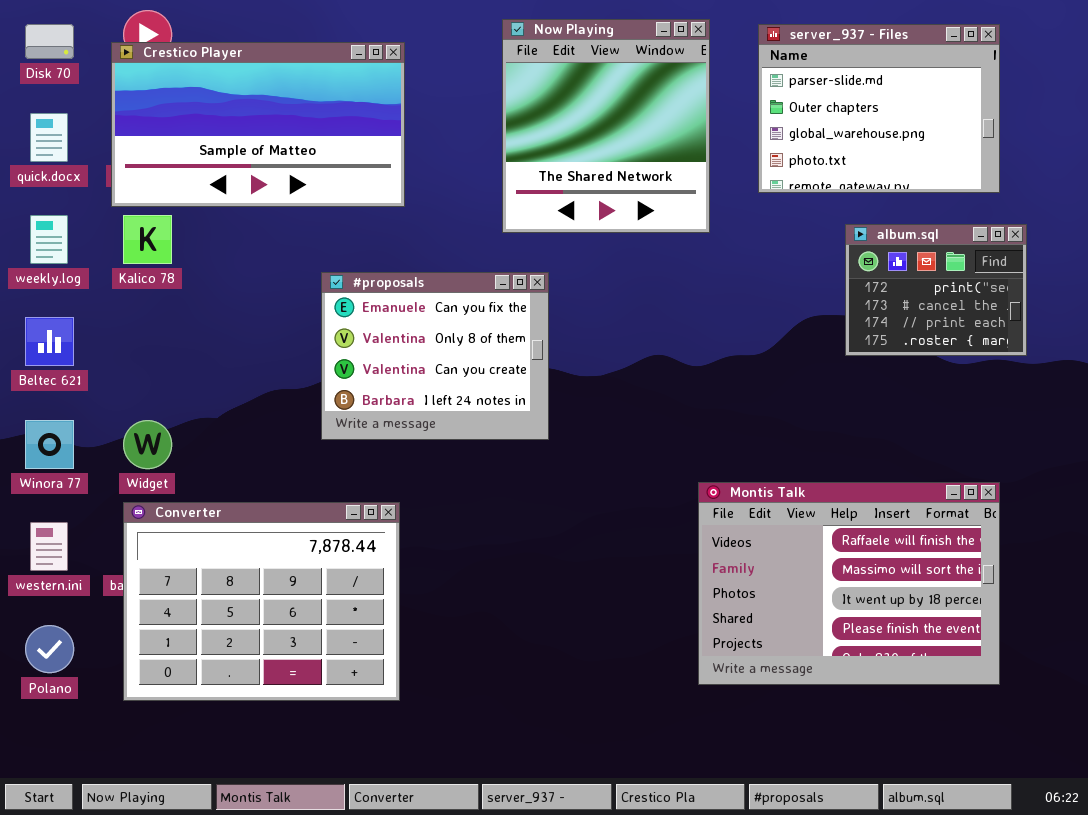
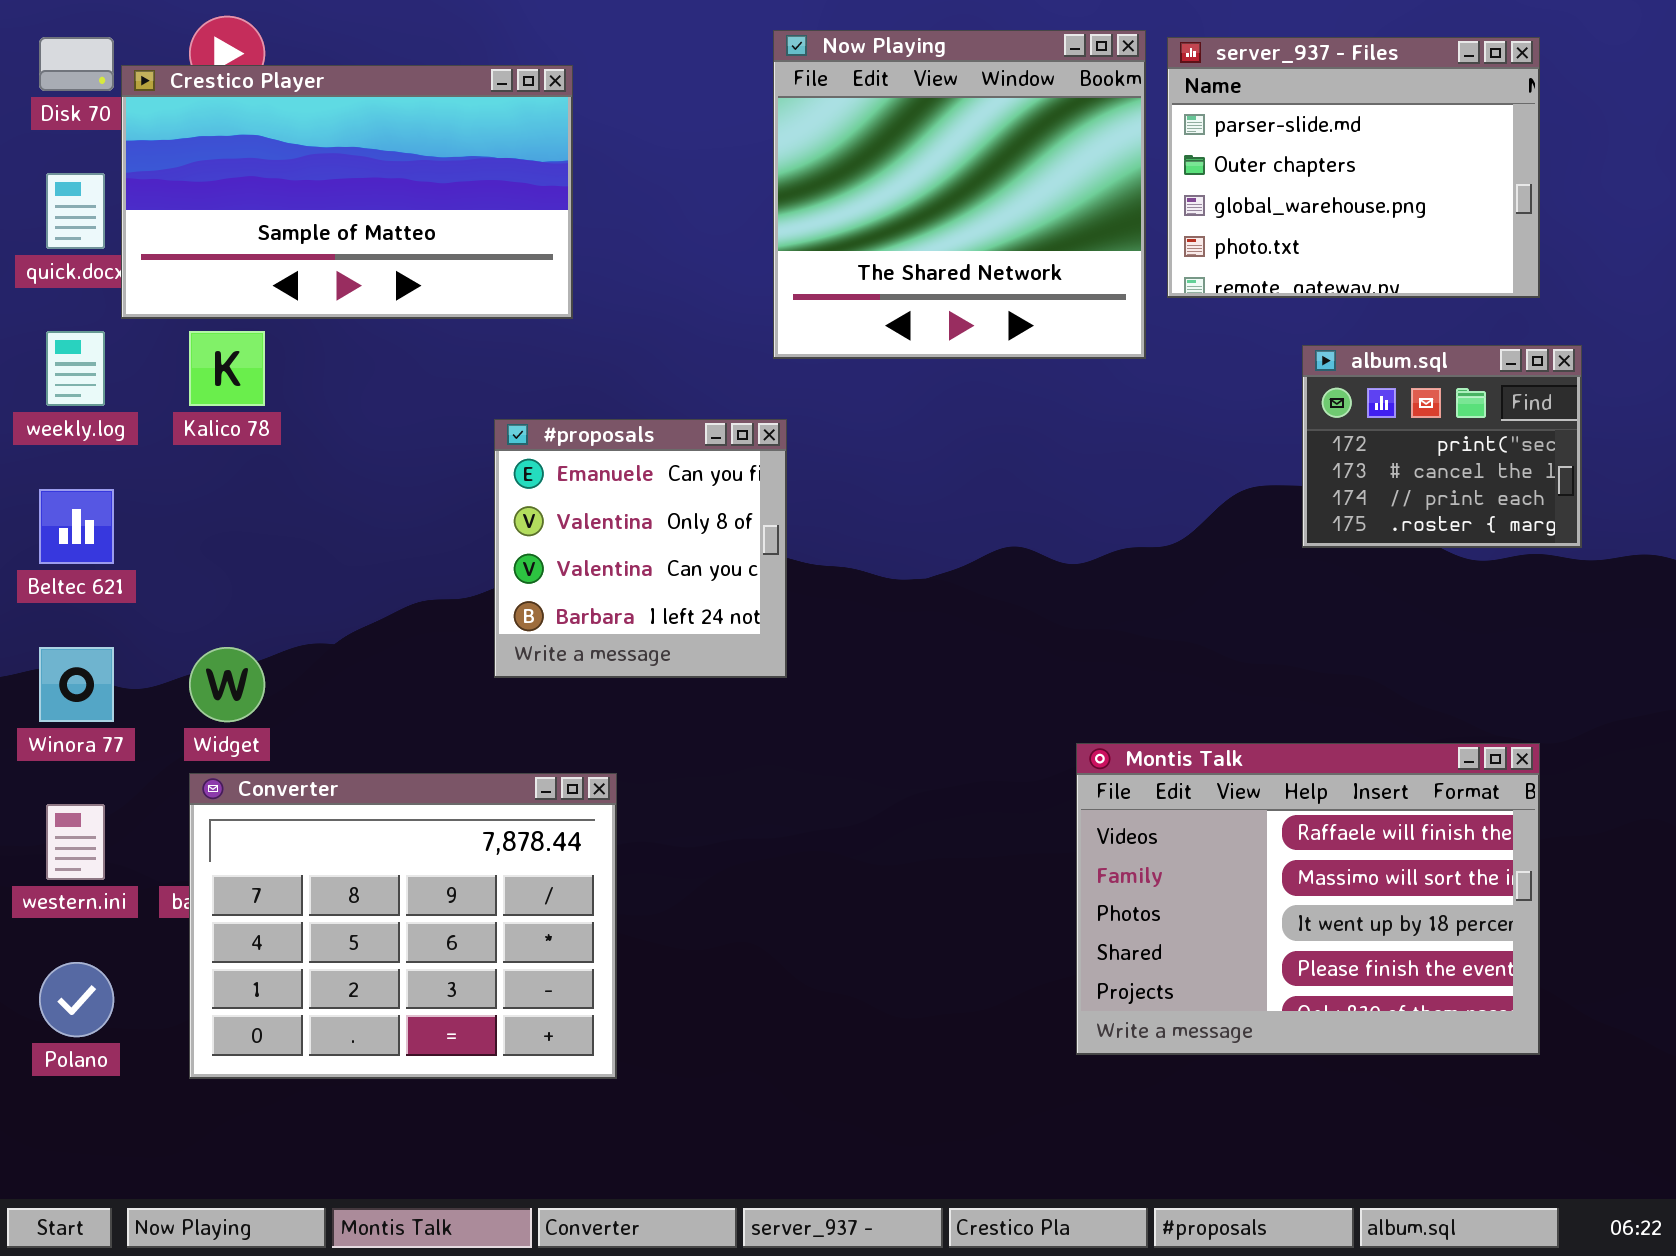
Now Playing: [502,19,710,233] -> [773,30,1146,359], resized
Crestico Player: [111,42,405,207] -> [121,65,573,319], moved
#proposals: [321,272,549,440] -> [494,419,787,678], resized

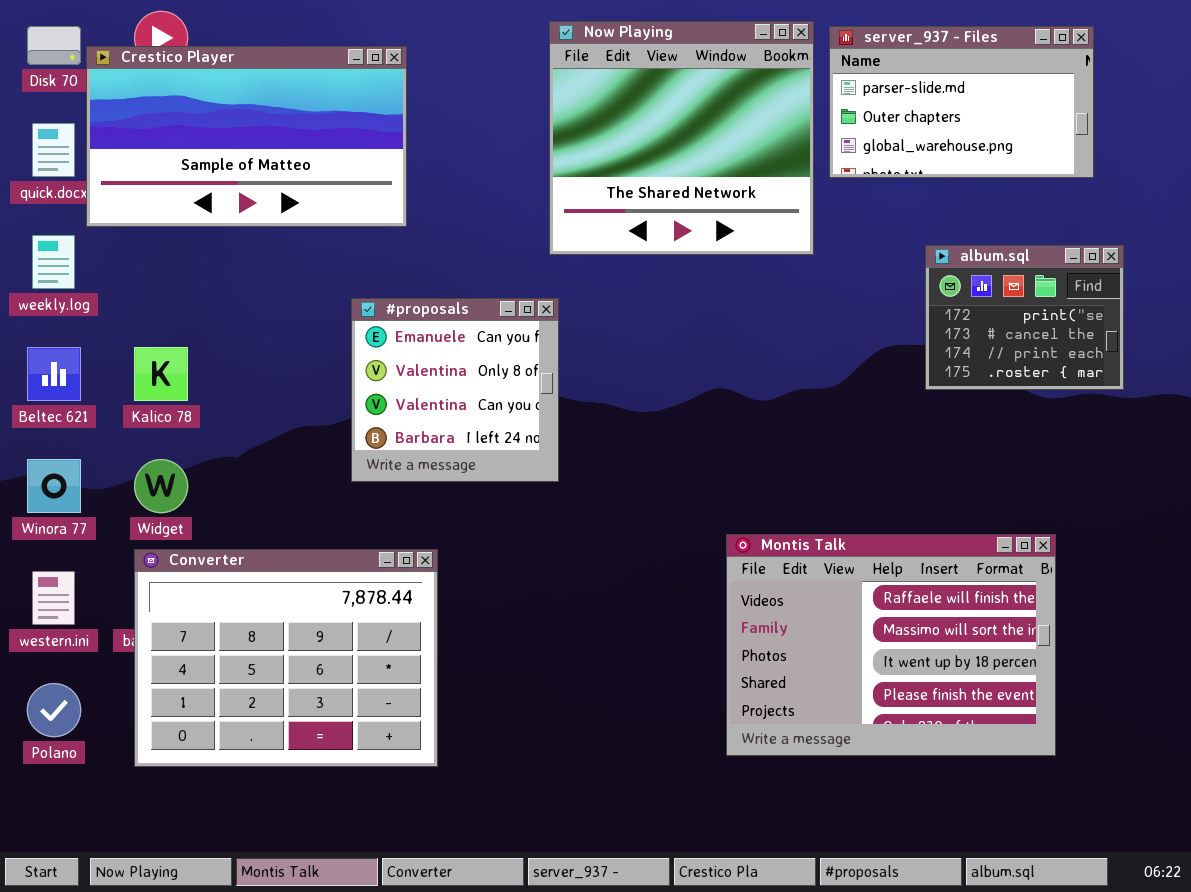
server_937 - Files: [1167,37,1540,298] -> [829,26,1094,178], resized
Kalico 78: [189,331,265,406] -> [134,347,188,401], moved
Montis Talk: [1076,743,1540,1055] -> [726,534,1056,756], moved

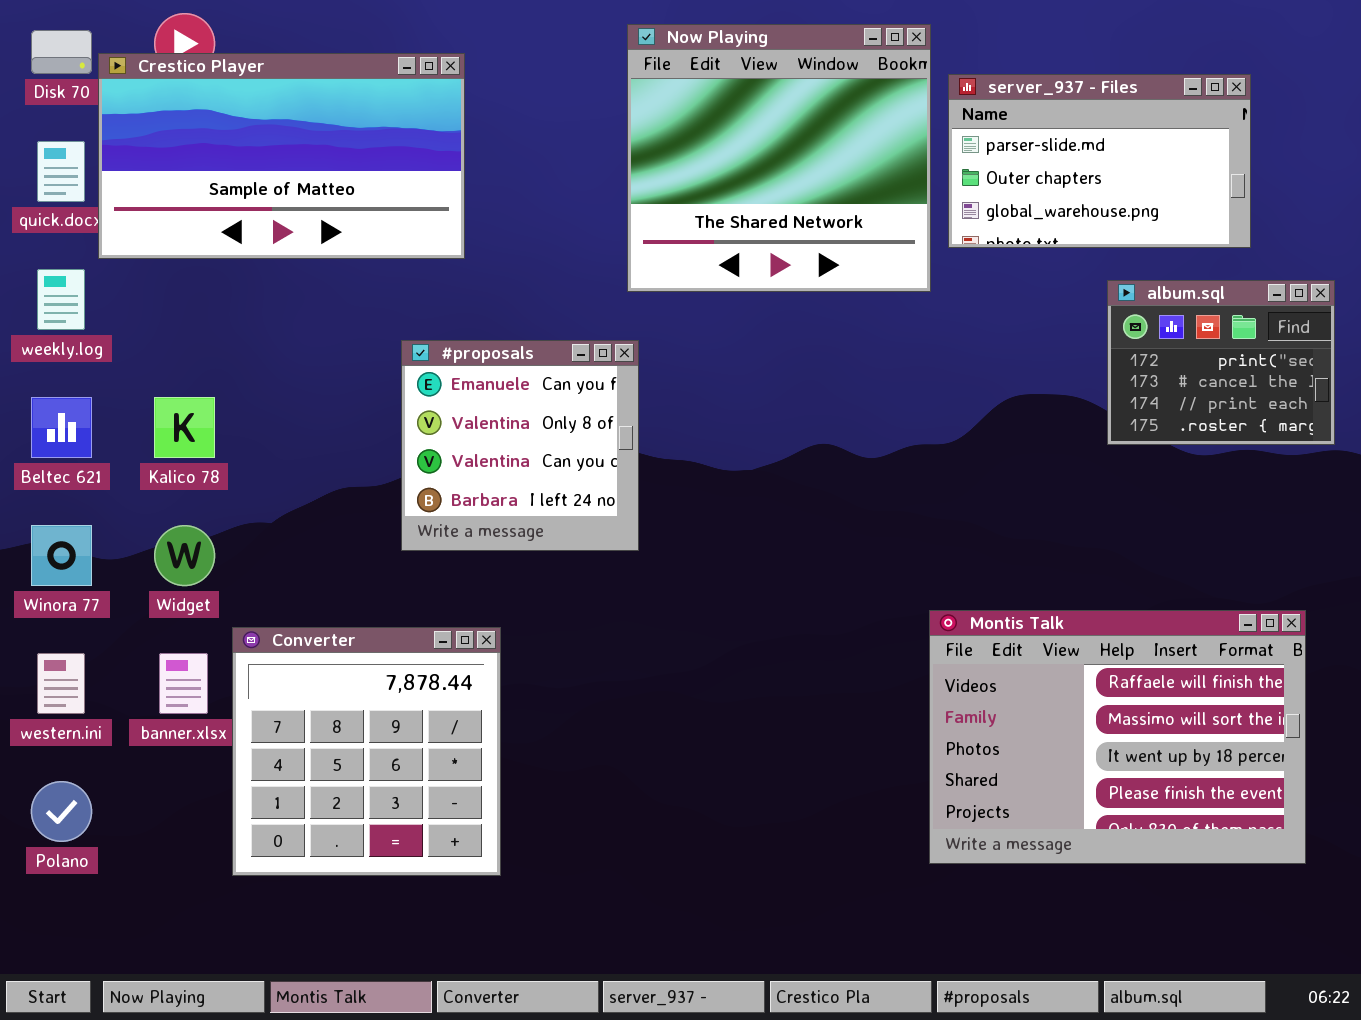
server_937 - Files: [829,26,1094,178] -> [948,74,1251,248], moved
album.sql: [925,245,1124,390] -> [1107,280,1335,445], moved
Montis Talk: [726,534,1056,756] -> [929,610,1306,864], moved
Converter: [134,549,438,767] -> [232,627,501,876], resized

